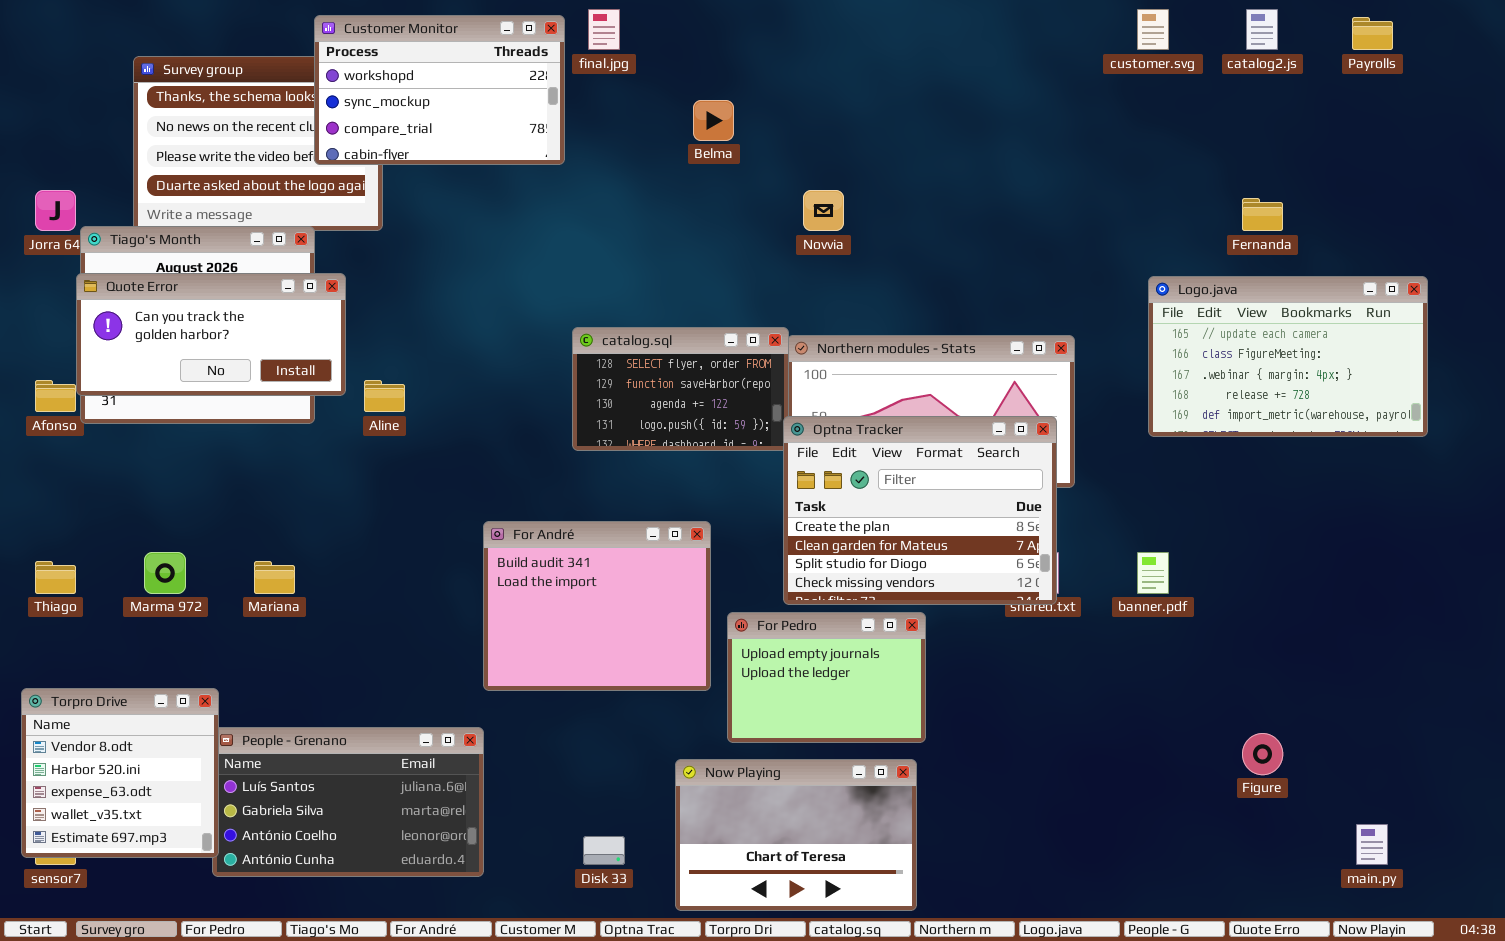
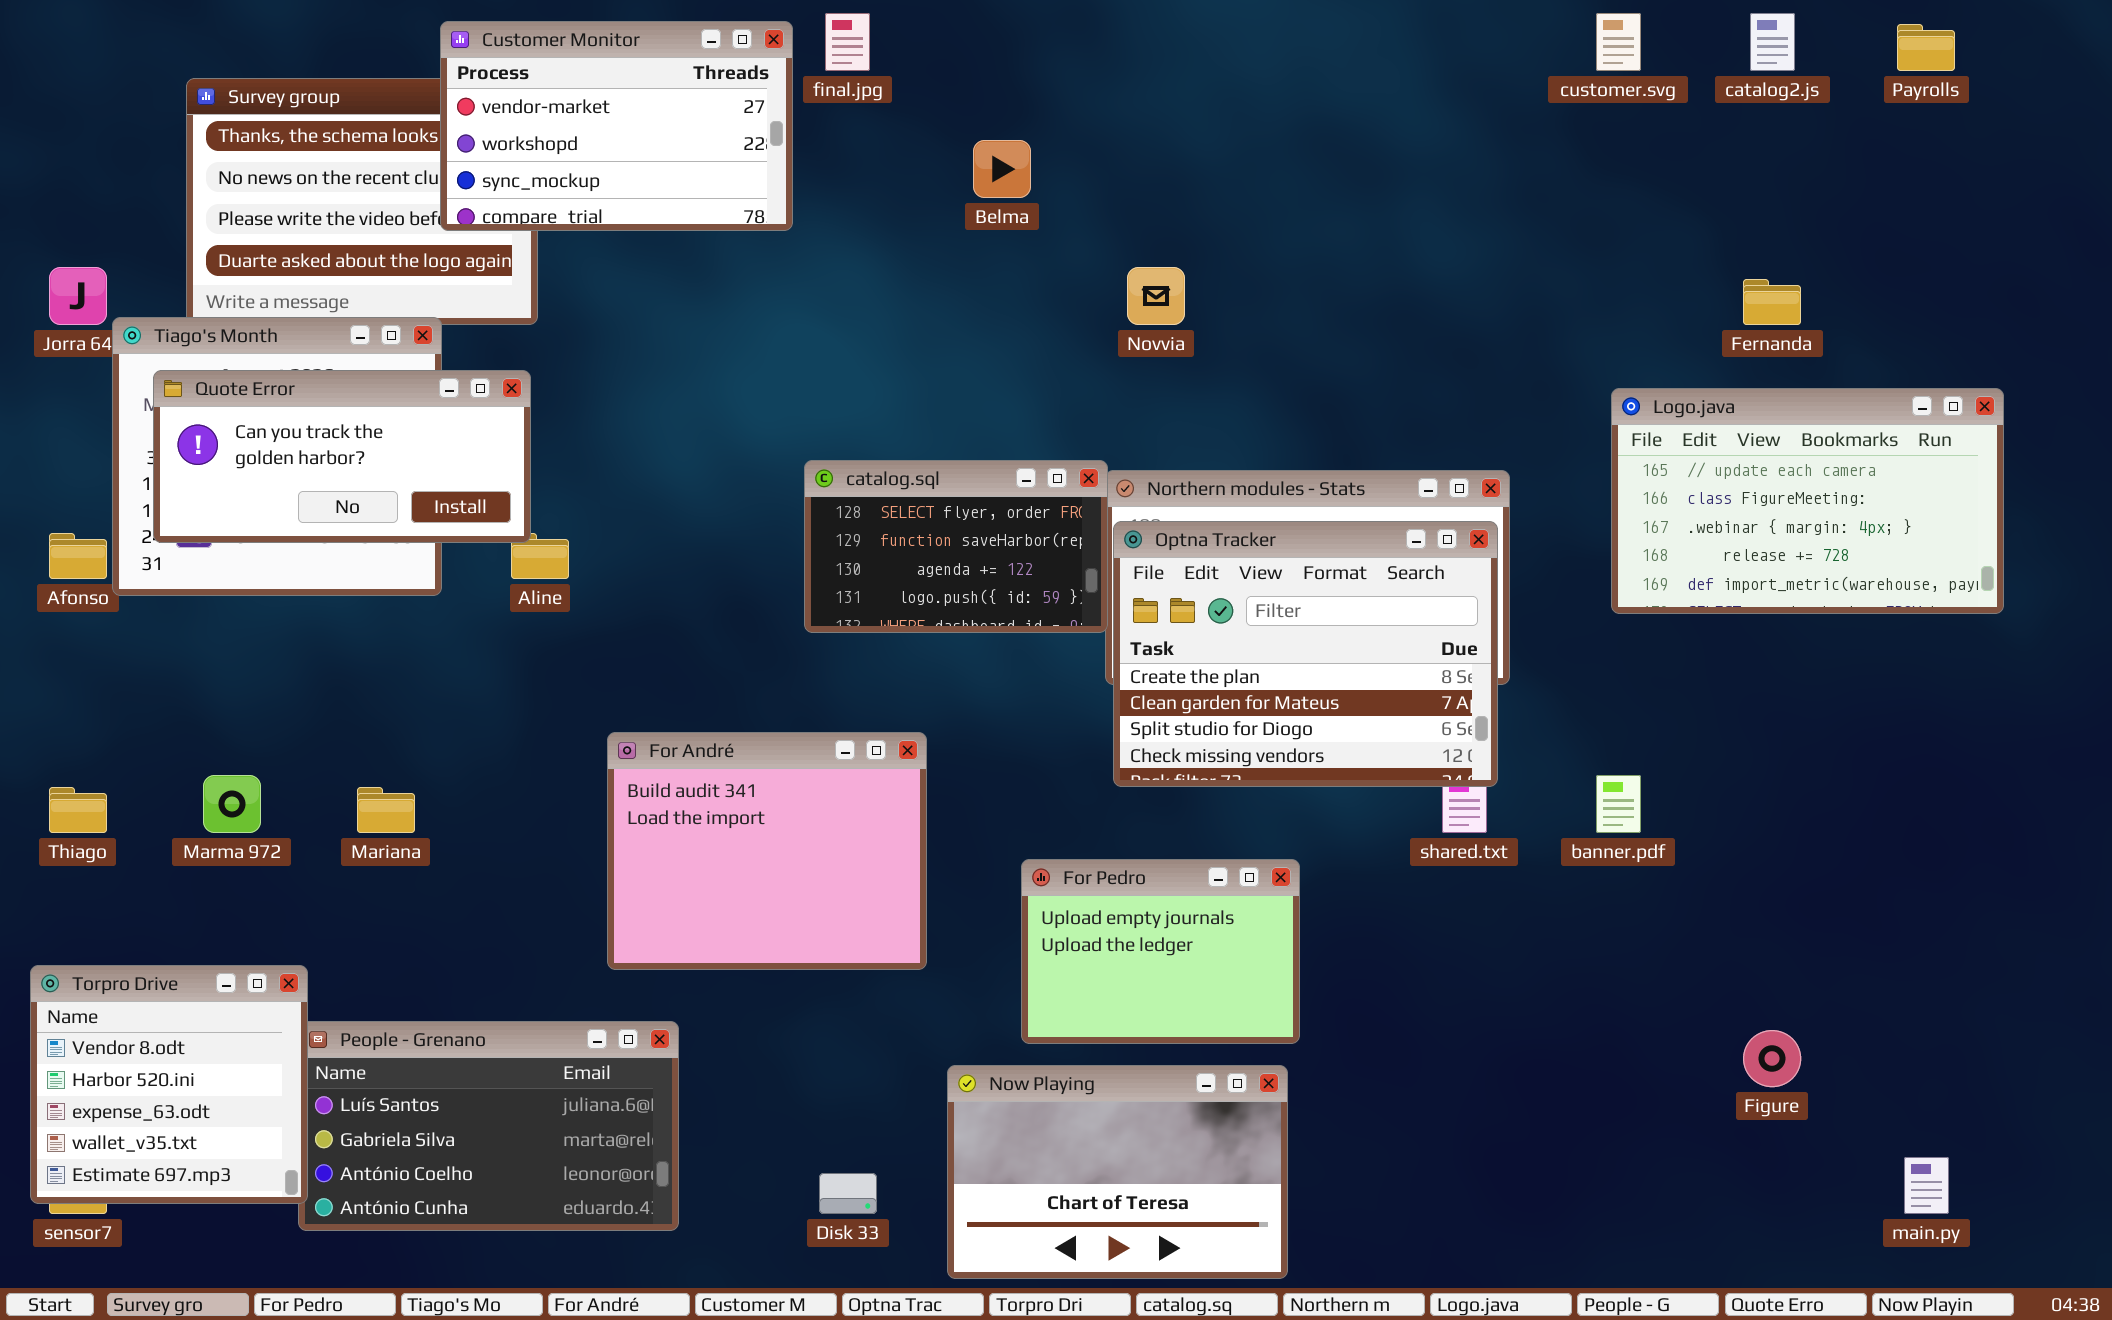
Customer Monitor: [314,15,565,165] -> [440,21,793,231], scrolled up 1 row
Quote Error: [76,273,346,396] -> [153,370,531,543], moved
Optna Tracker: [783,416,1057,605] -> [1113,521,1498,787], moved
For André: [483,521,711,691] -> [607,732,927,970], moved

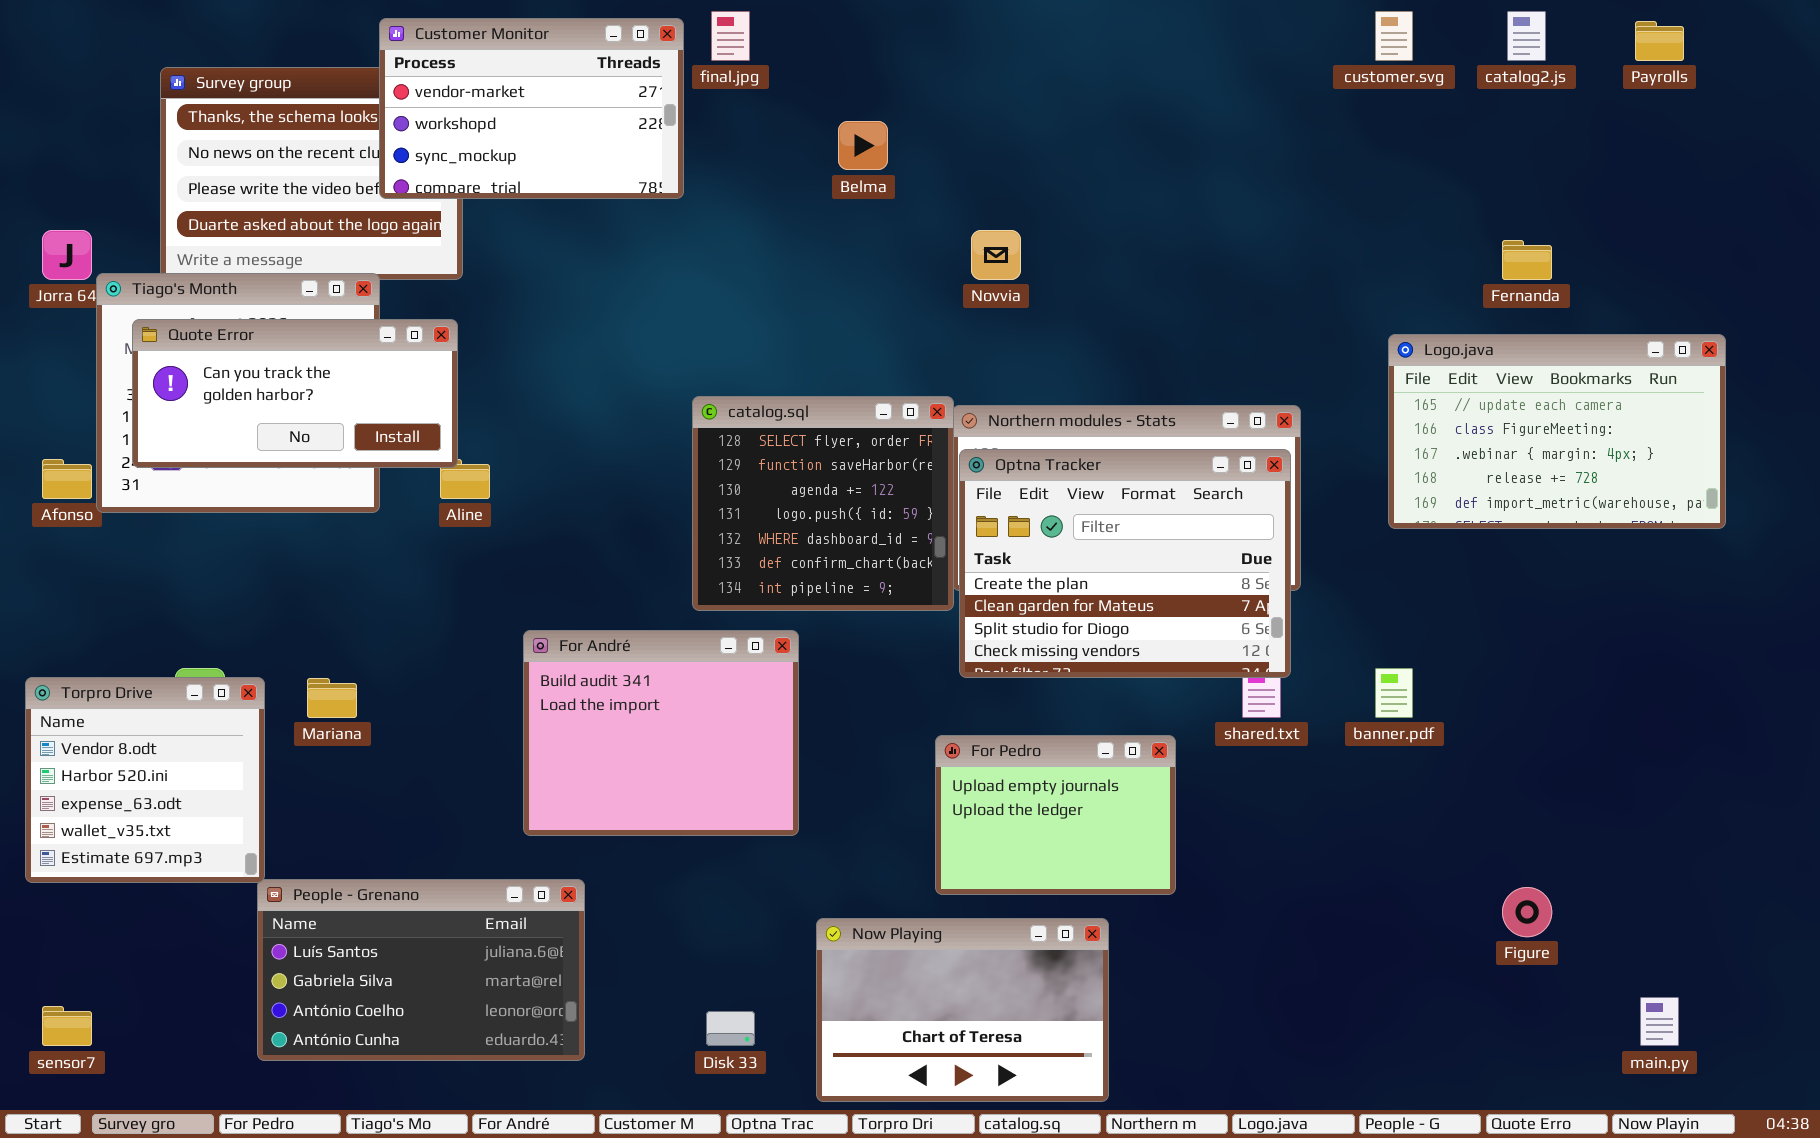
catalog.sql: [804,460,1108,633] -> [692,396,954,611], resized
For Pedro: [1021,859,1300,1044] -> [935,735,1176,895], moved
Torpro Drive: [30,965,308,1204] -> [25,677,265,883], moved

